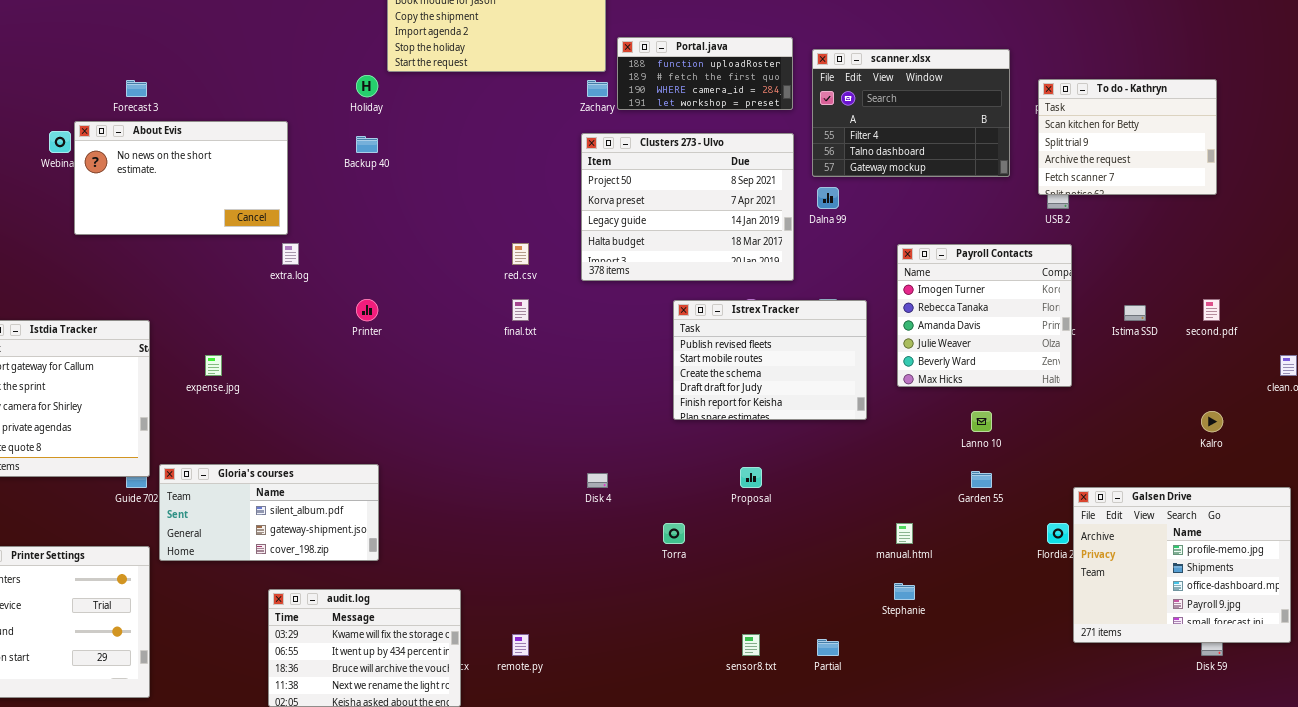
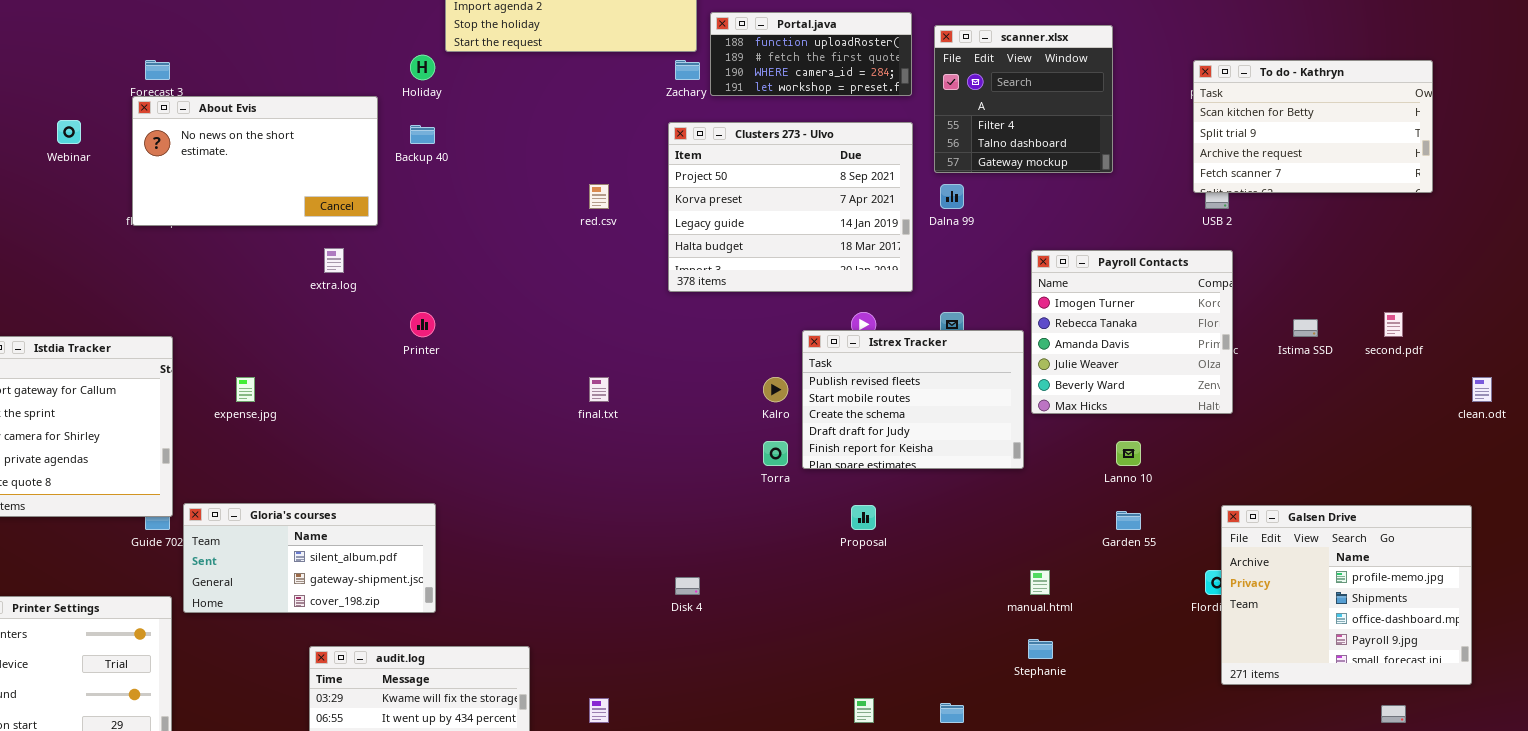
scanner.xlsx: [812,49,1010,177] -> [934,25,1113,173], resized
To do - Kathryn: [1038,79,1217,195] -> [1193,60,1433,193], resized
About Evis: [74,121,288,235] -> [132,96,378,226], moved
red.csv: [512,243,529,265] -> [589,184,609,209], moved
final.txt: [512,299,529,321] -> [589,377,609,402], moved
Istrex Tracker: [673,300,867,420] -> [802,330,1024,469], moved
Kalro: [1201,411,1223,432] -> [763,377,788,402], moved
Disk 4: [587,473,608,488] -> [675,577,700,595], moved
Galsen Drive: [1073,487,1291,643] -> [1221,505,1472,685], moved
Torra: [663,523,685,544] -> [763,441,788,466], moved

